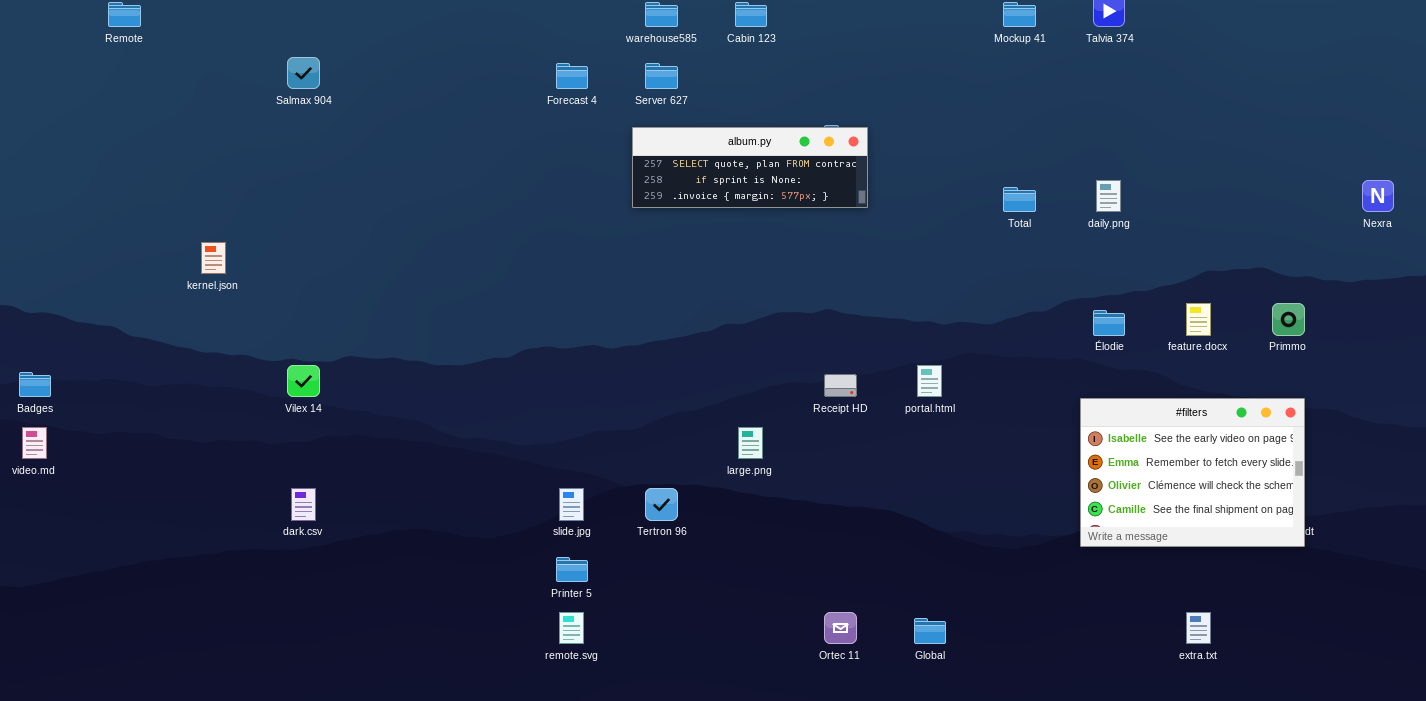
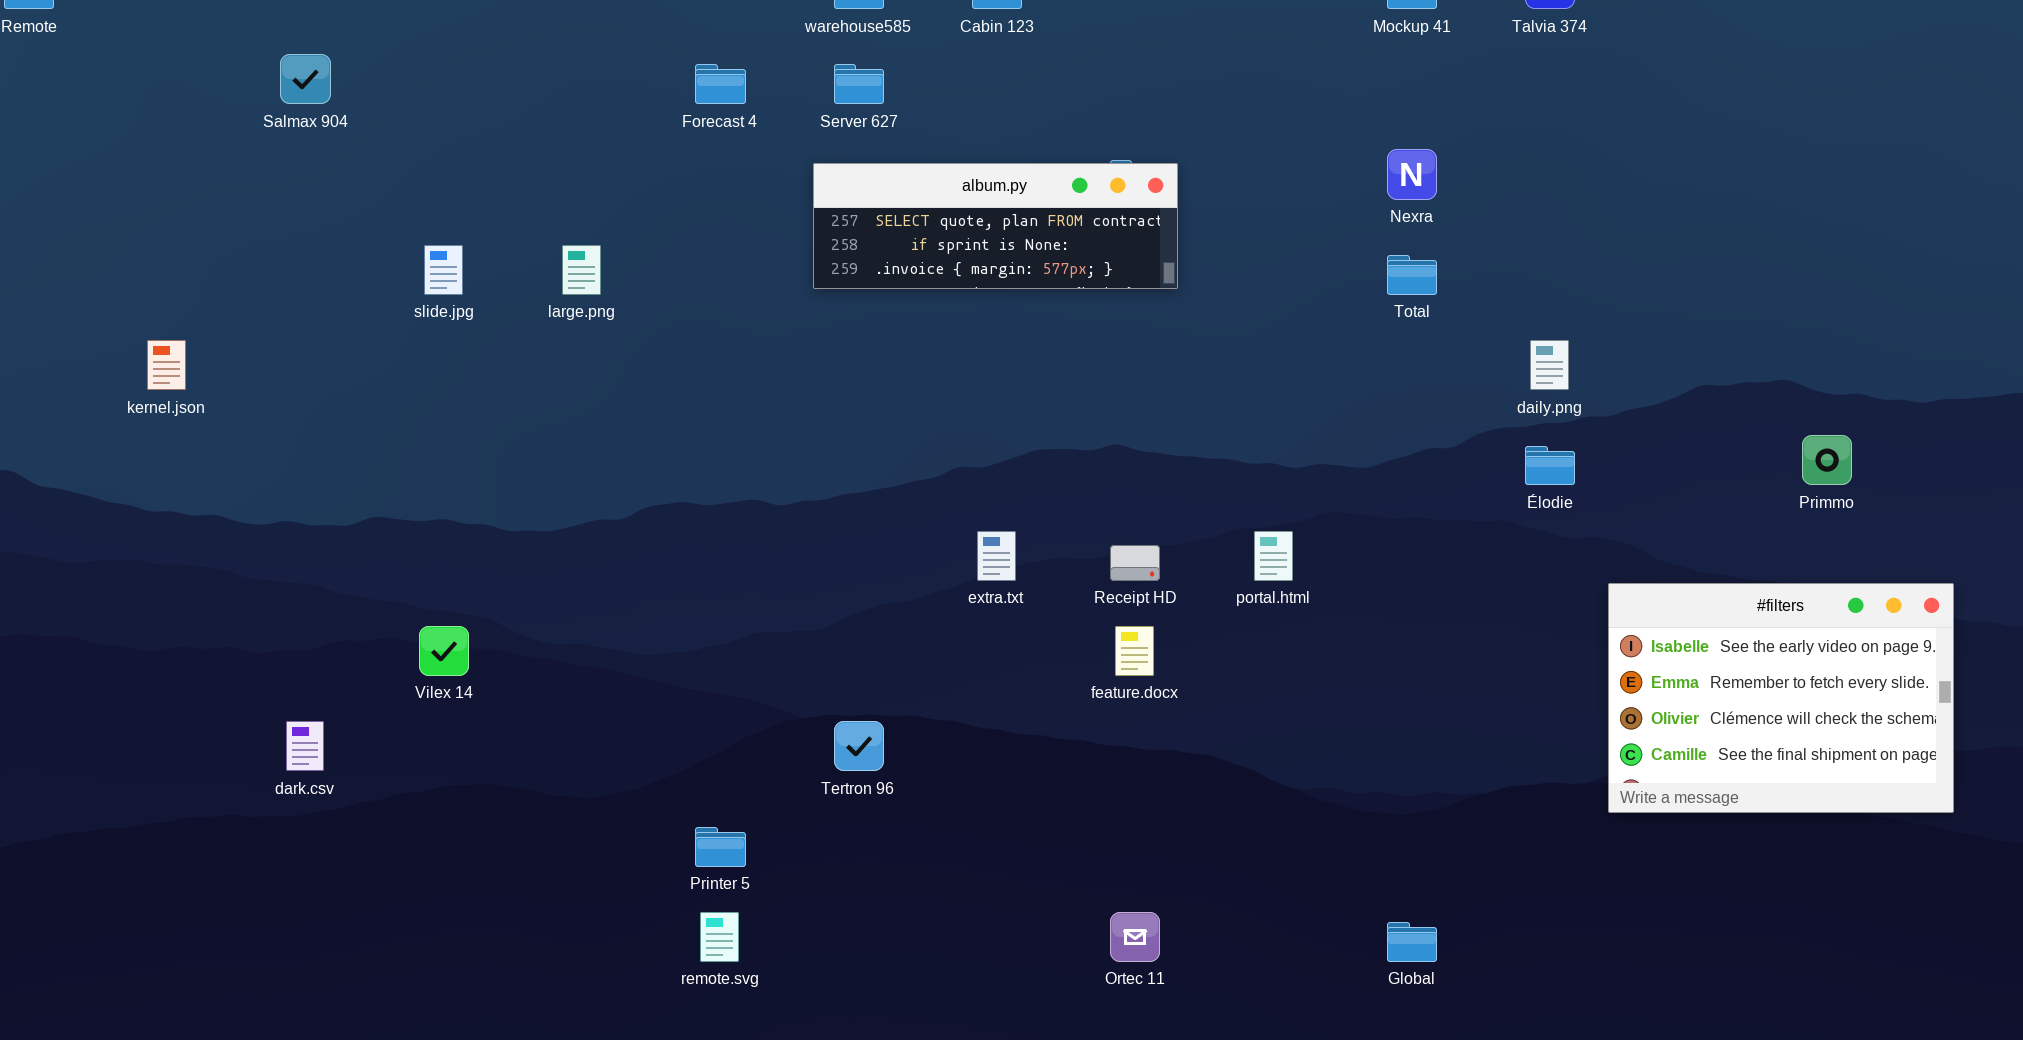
daily.png: [1096,180,1121,212] -> [1530,340,1569,390], moved
Nexra: [1362,180,1394,212] -> [1387,149,1437,200], moved
feature.docx: [1186,303,1211,336] -> [1115,626,1154,676], moved
Vilex 14: [287,365,320,397] -> [419,626,469,676], moved
#filters: [1080,398,1305,547] -> [1608,583,1954,813], moved
large.png: [738,427,763,459] -> [562,245,601,295], moved
slide.jpg: [559,488,584,521] -> [424,245,463,295], moved
extra.txt: [1186,612,1211,644] -> [977,531,1016,581], moved
Global: [914,618,946,644] -> [1387,922,1437,962], moved

